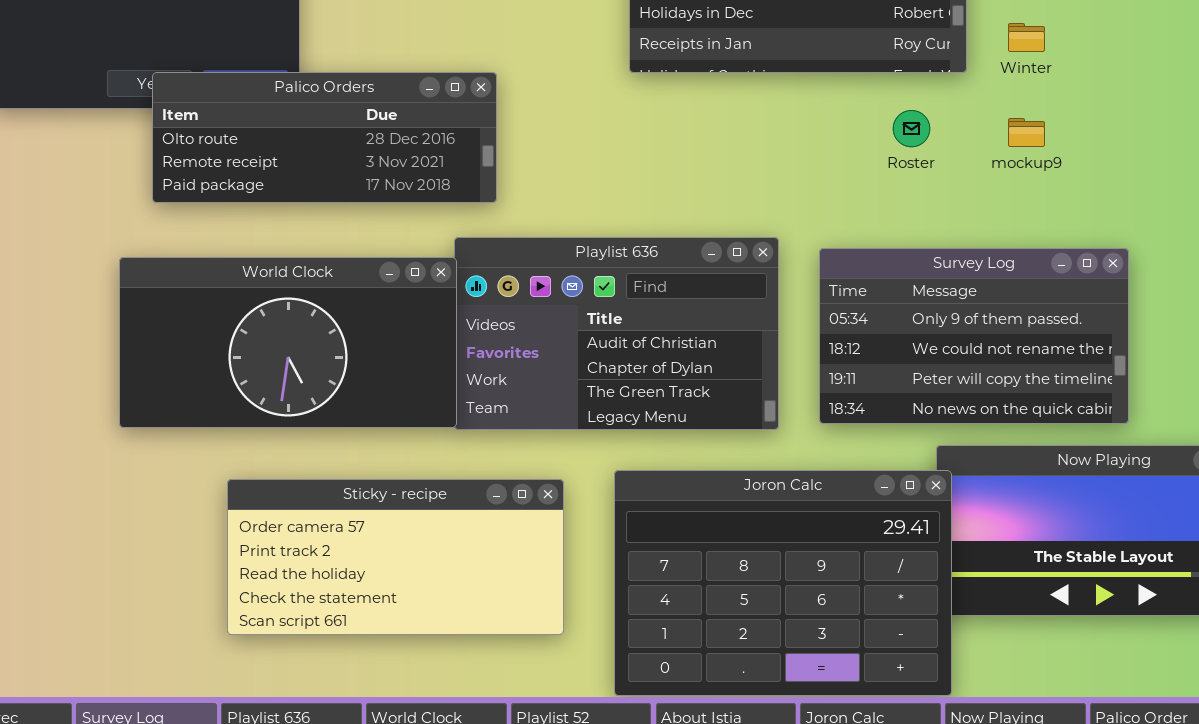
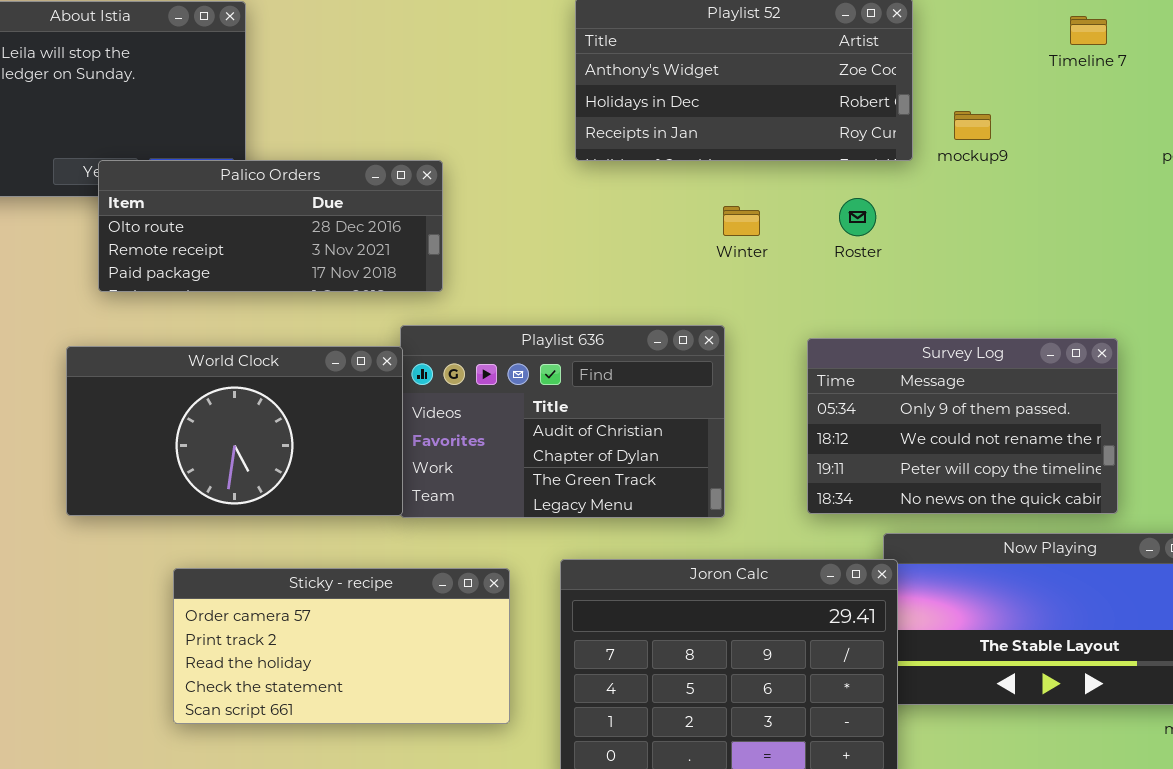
Winter: [1008,23,1045,52] -> [723,206,760,236], moved
mockup9: [1008,118,1045,147] -> [954,111,991,140], moved
Survey Log: [819,248,1129,424] -> [807,338,1118,514], moved

